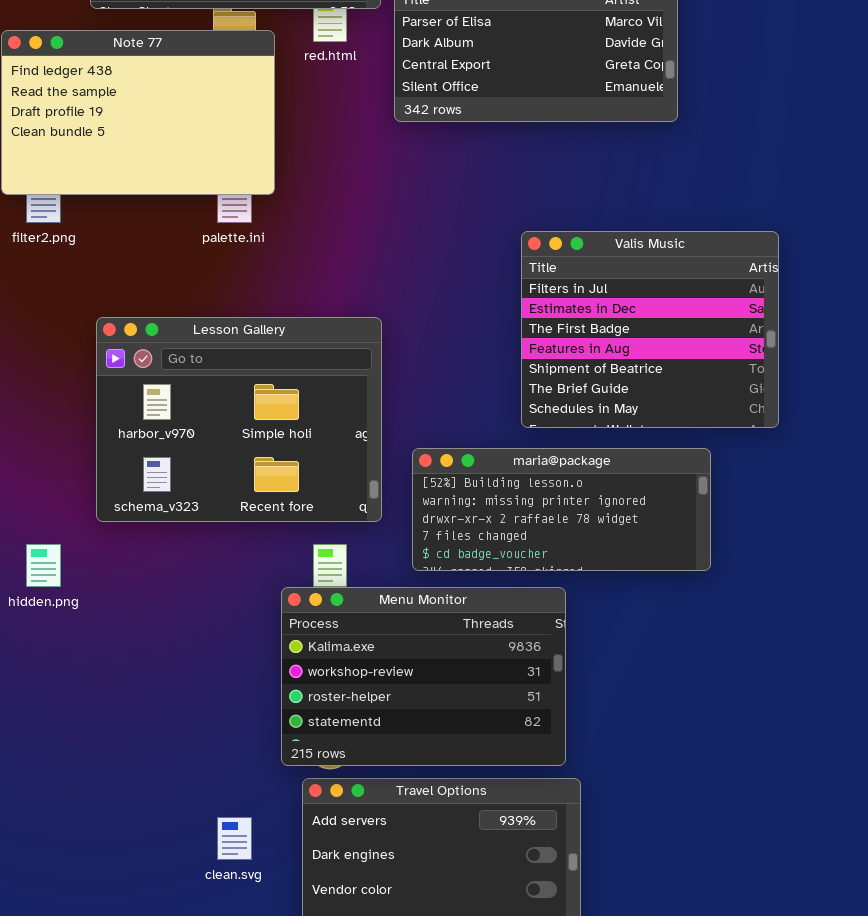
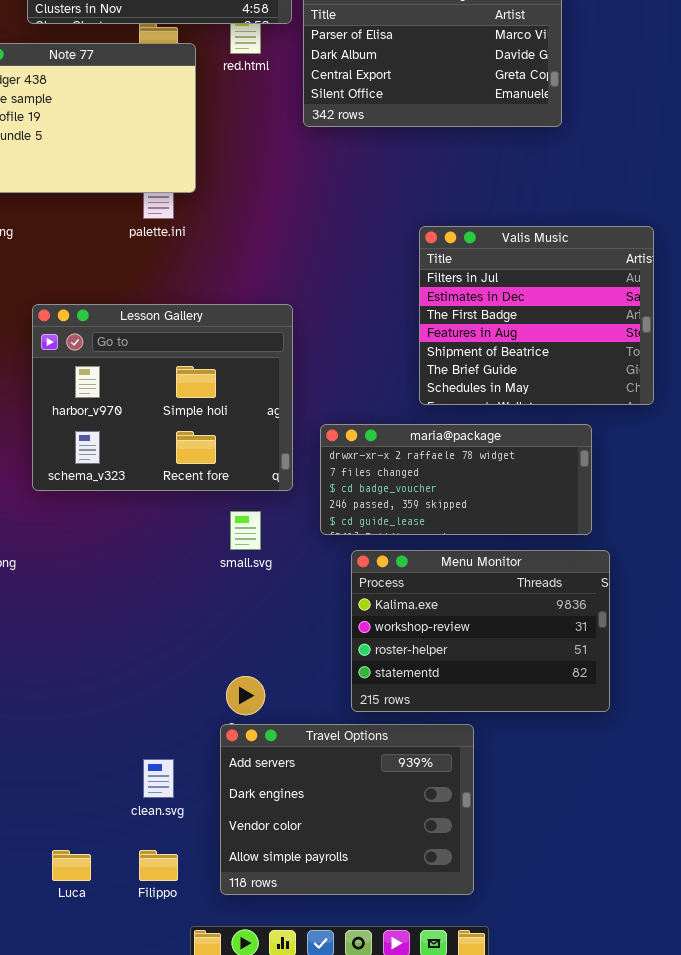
maria@package: [412,448,711,571] -> [320,424,592,535], scrolled down 2 rows
Menu Monitor: [281,587,566,766] -> [351,550,610,712], moved

